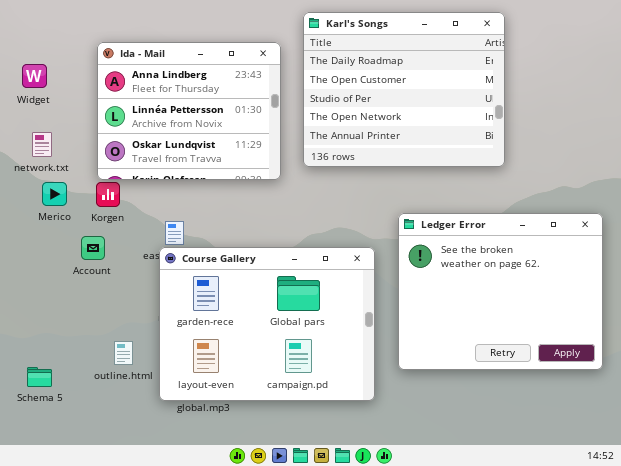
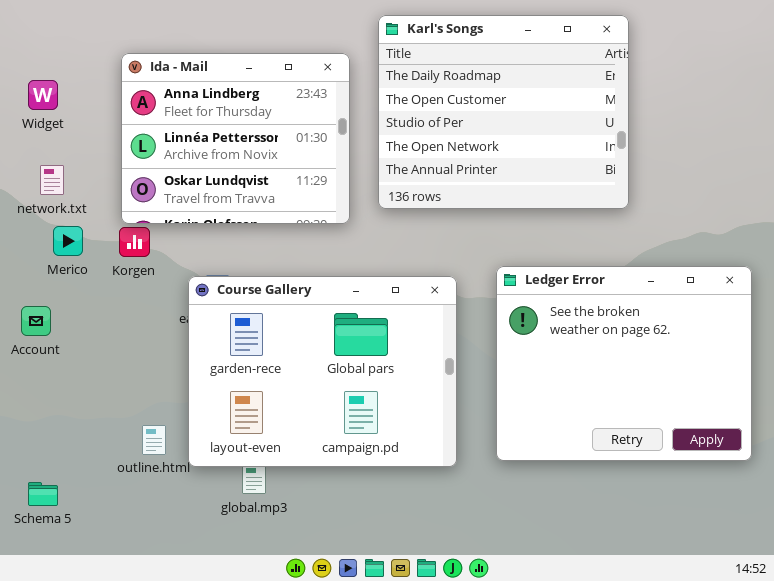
Account: [81,236,105,260] -> [21,306,51,336], moved
Course Gallery: [159,247,375,401] -> [188,276,457,467], moved
Schema 5: [27,367,52,387] -> [28,482,58,506], moved

